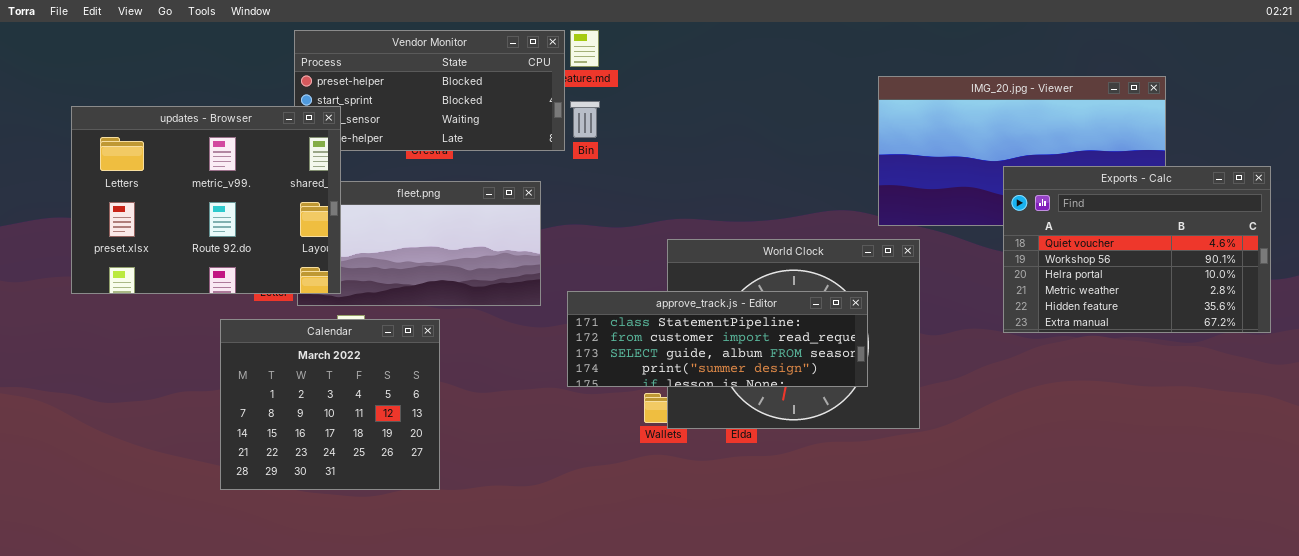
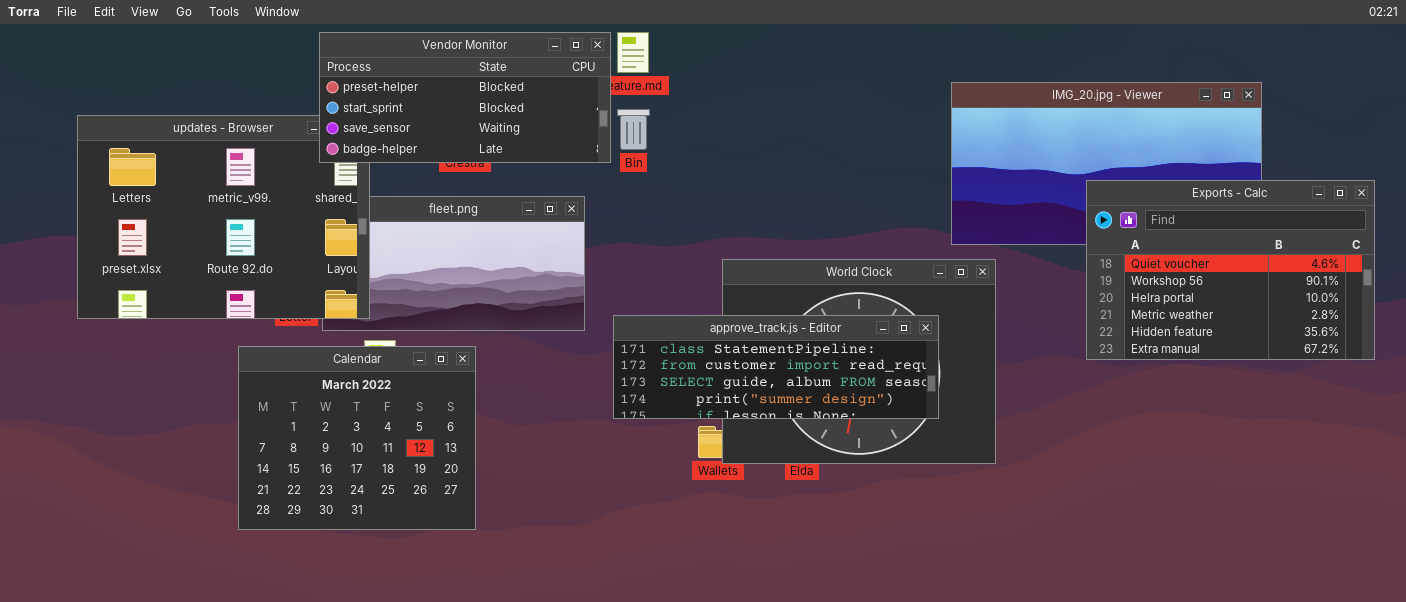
Vendor Monitor: [294,30,565,151] -> [319,32,611,163], raised

